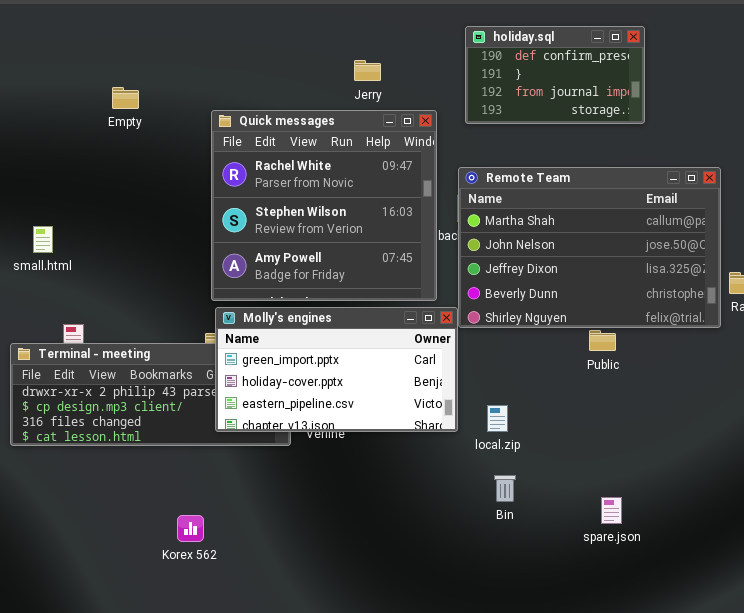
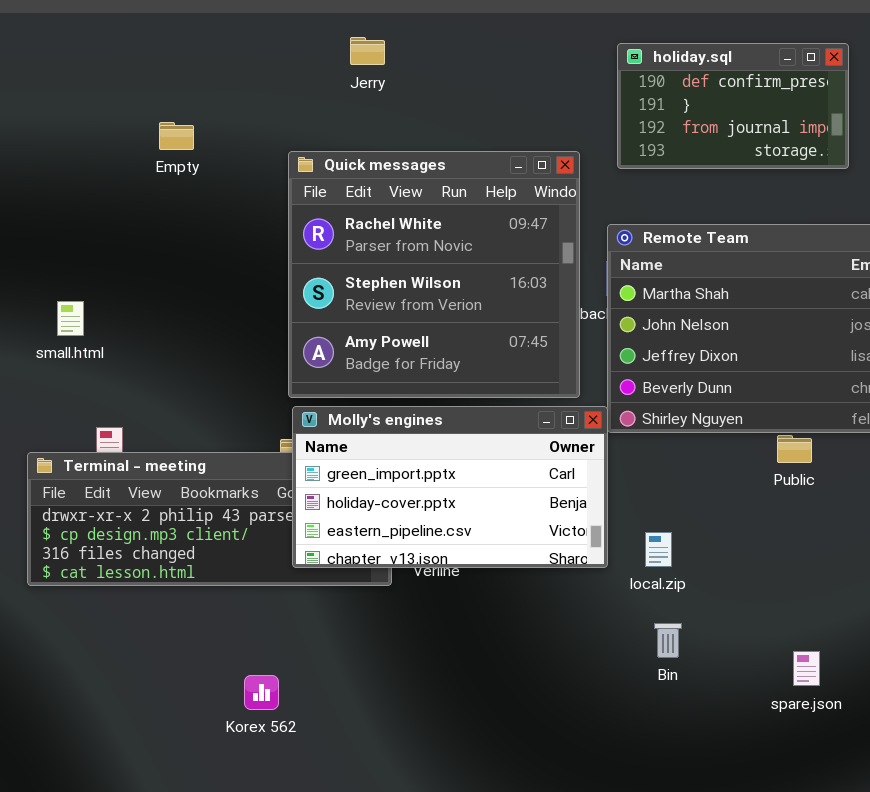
Jerry: [354,60,381,81] -> [350,37,385,65], moved

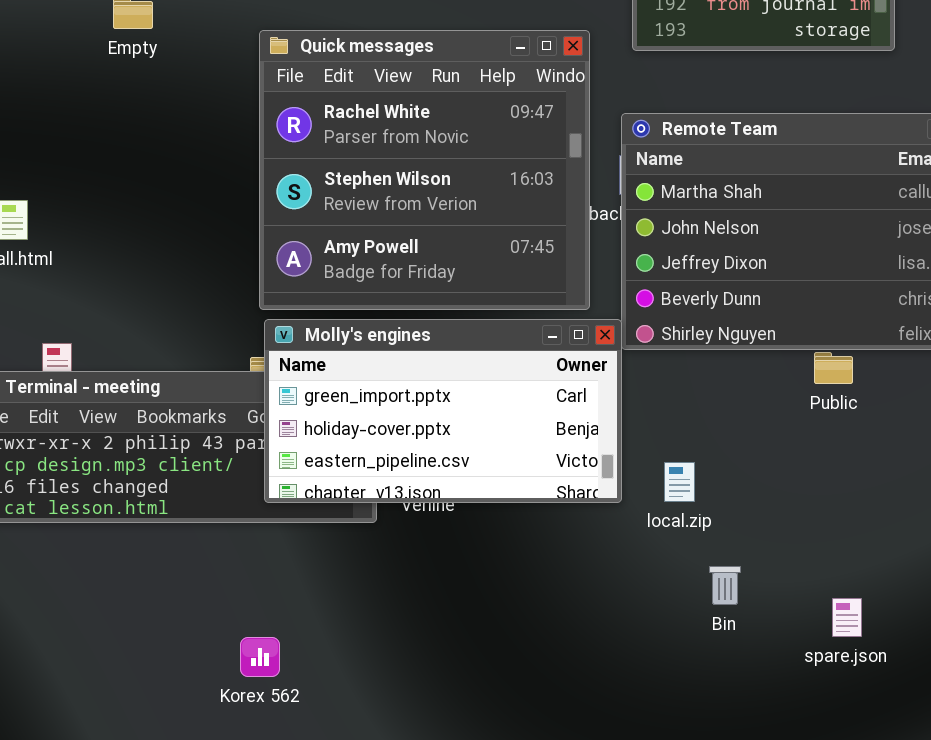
Bin: [654,623,682,658] -> [709,566,741,605], moved
Korex 562: [244,675,279,710] -> [240,637,280,677], moved

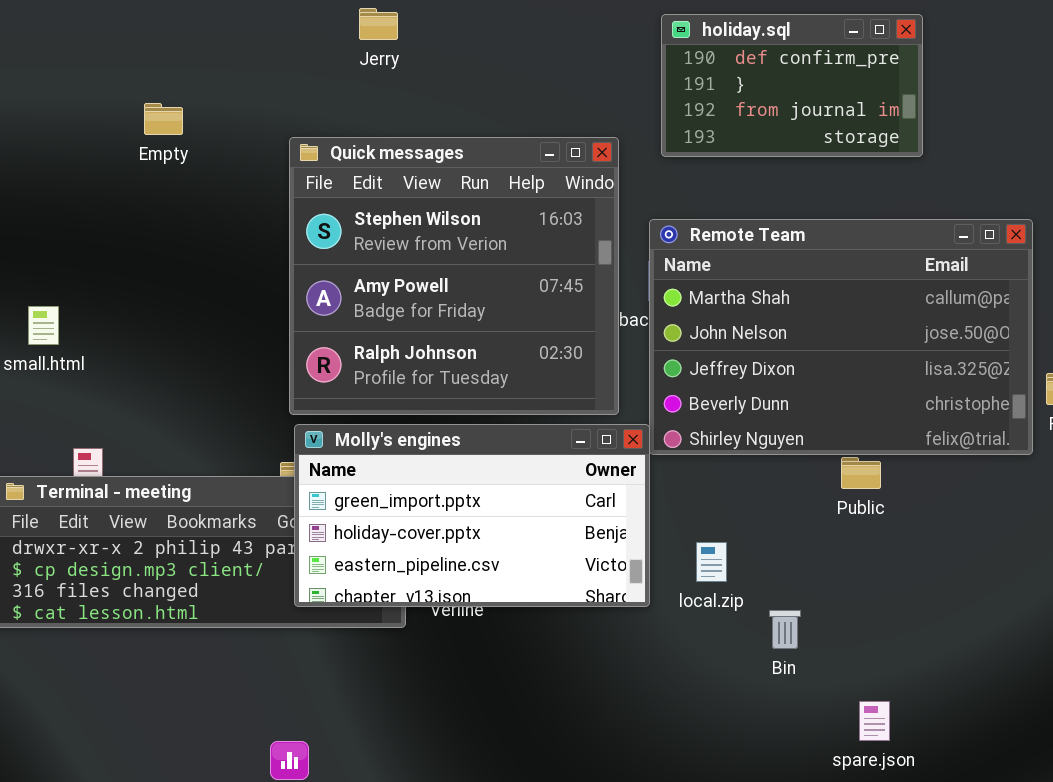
Quick messages: [259,30,590,310] -> [289,137,619,415], scrolled down 1 row
local.zip: [664,462,695,502] -> [696,542,727,582], moved
Bin: [709,566,741,605] -> [769,610,801,649], moved

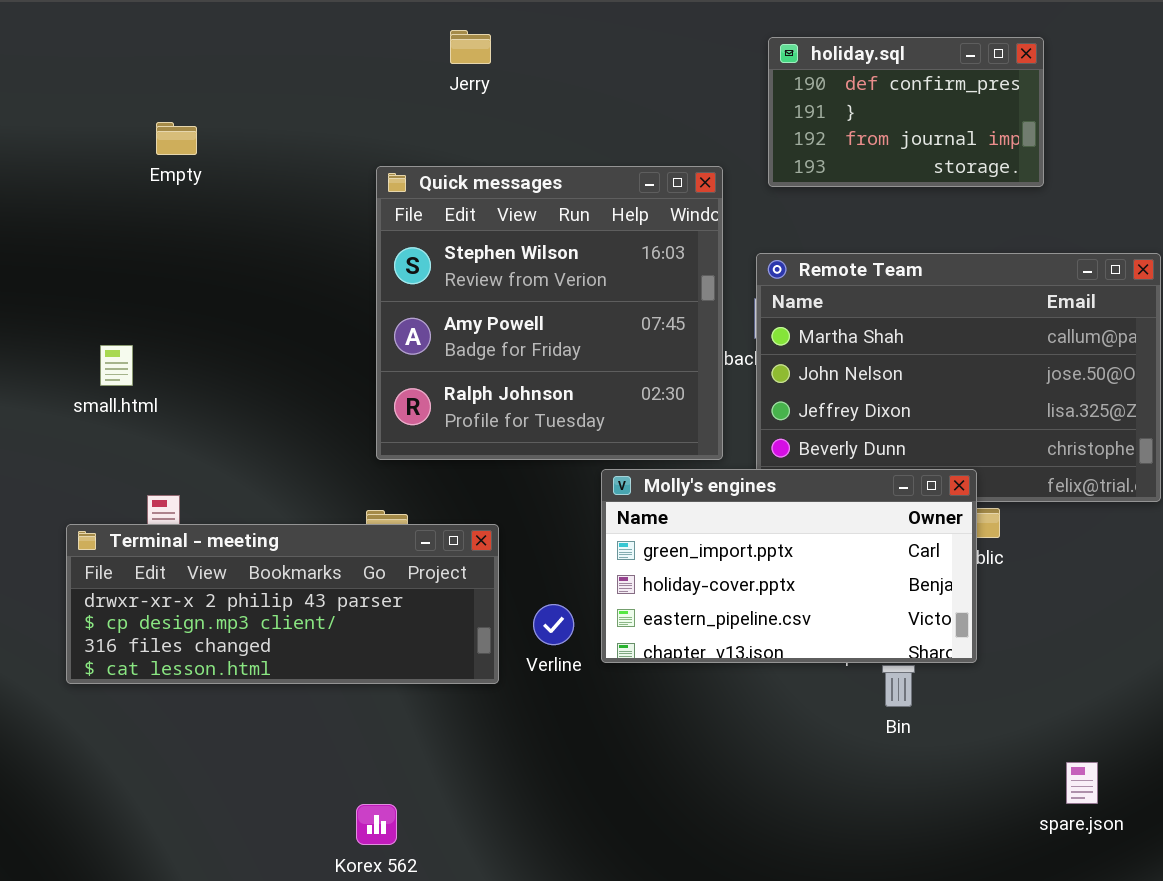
Empty: [144,103,183,135] -> [156,122,197,155], moved
Molly's engines: [294,424,650,607] -> [601,469,977,663], moved
spare.json: [859,701,890,741] -> [1066,762,1098,804], moved

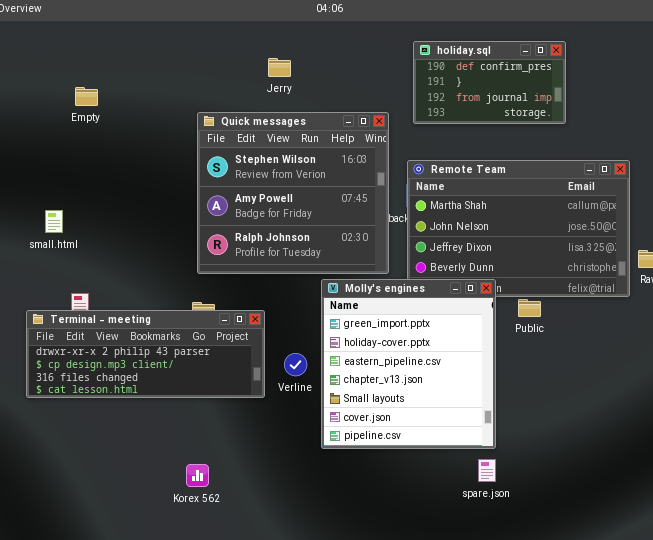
Jerry: [450,30,491,64] -> [268,58,291,77], moved
Molly's engines: [601,469,977,663] -> [321,279,496,449], resized
spare.json: [1066,762,1098,804] -> [478,459,496,482], moved

